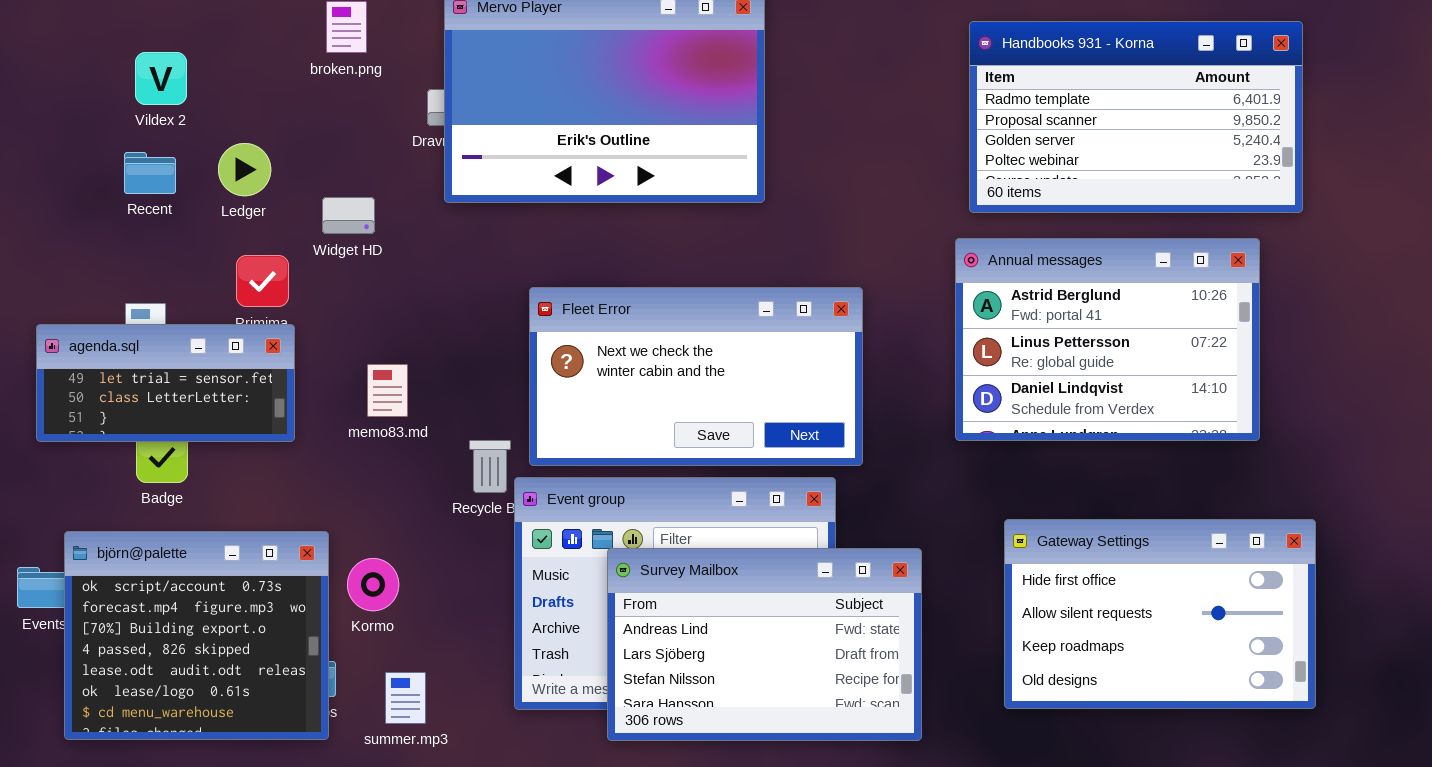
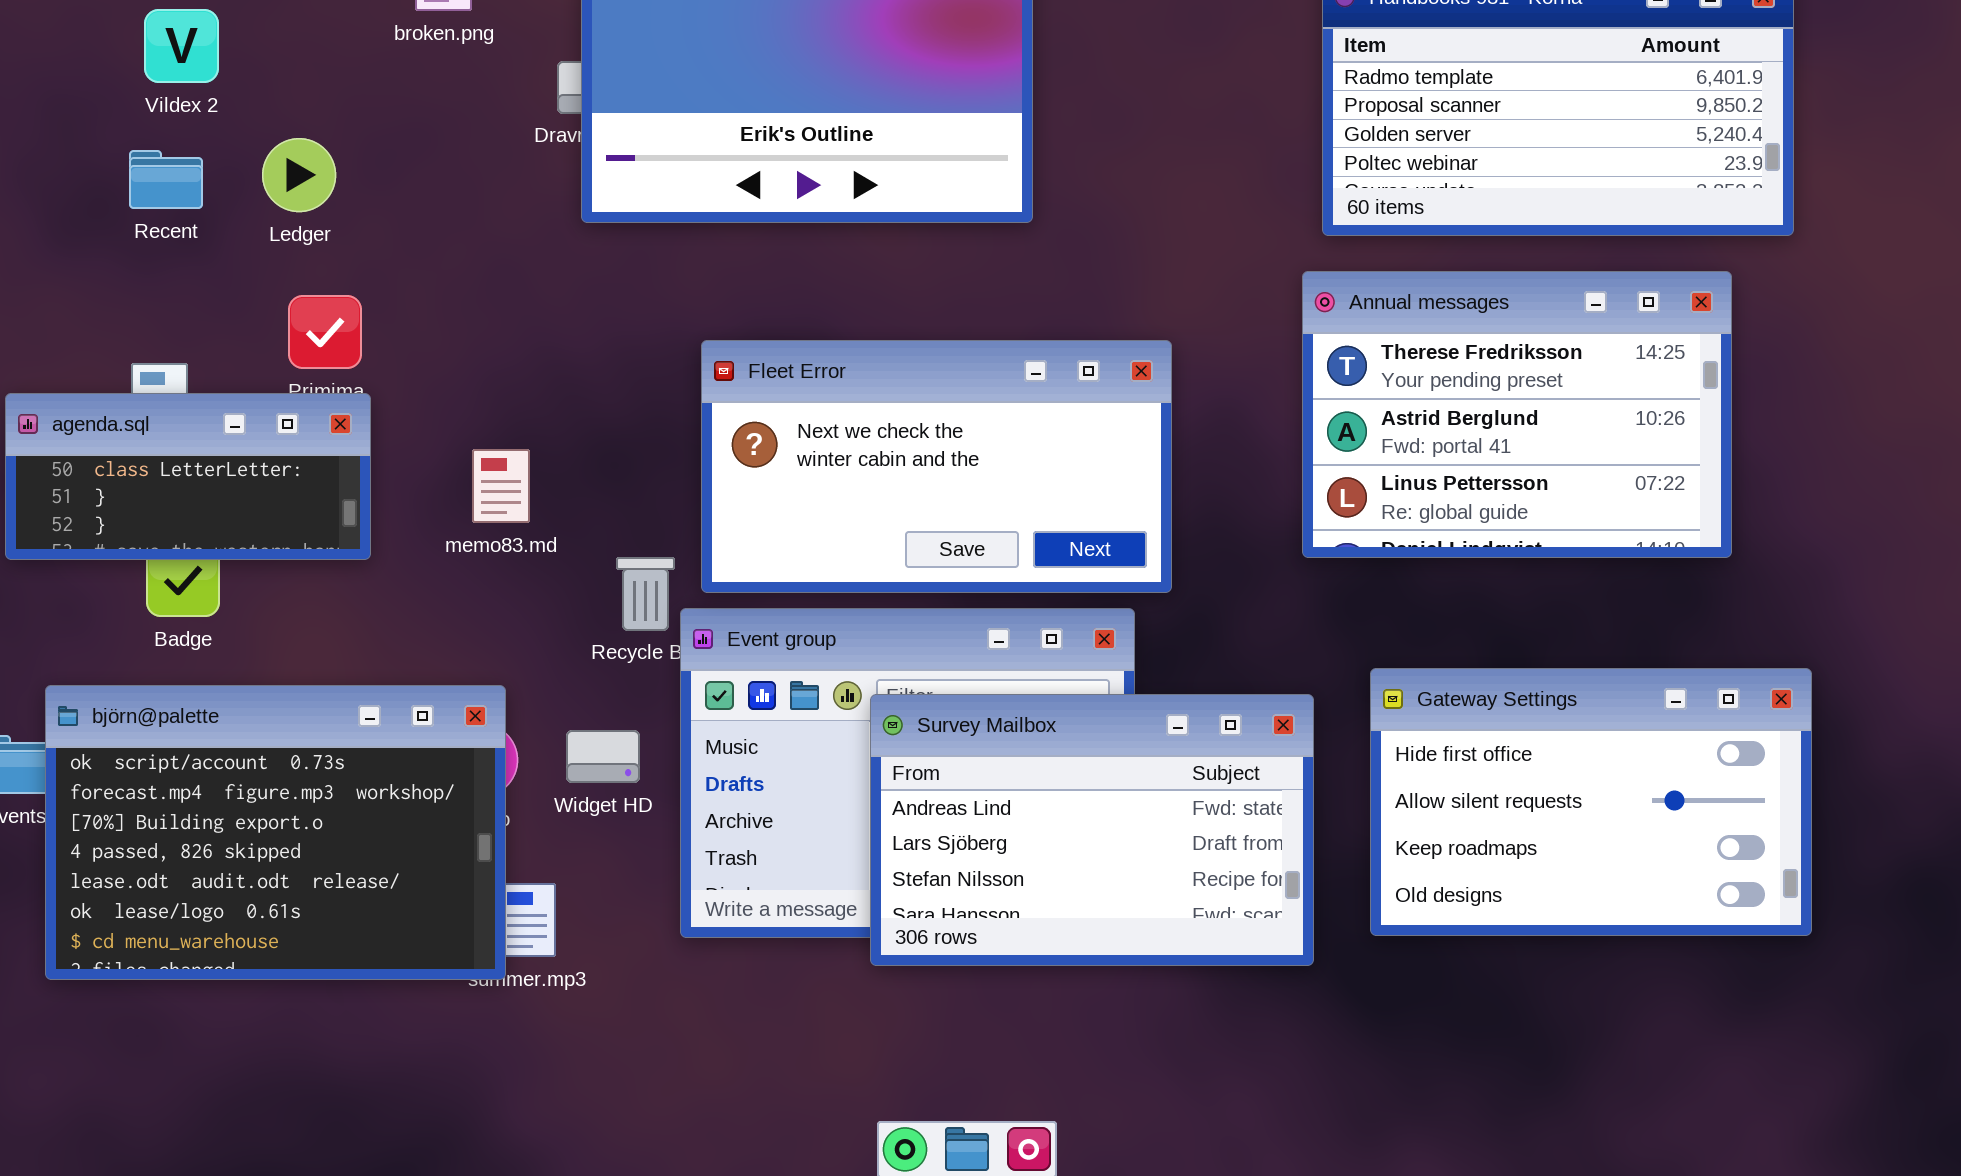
Widget HD: [322,197,375,234] -> [566,730,640,783], moved
Annual messages: [955,238,1260,441] -> [1302,271,1732,558], scrolled up 1 row
agenda.sql: [36,324,295,442] -> [5,393,371,560], scrolled down 1 row
björn@palette: [64,531,329,740] -> [45,685,506,980], resized
Survey Mailbox: [607,548,922,741] -> [870,694,1314,966], moved

